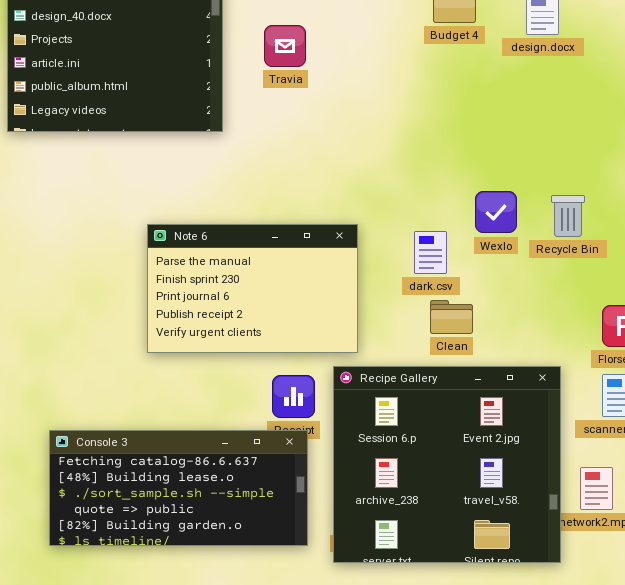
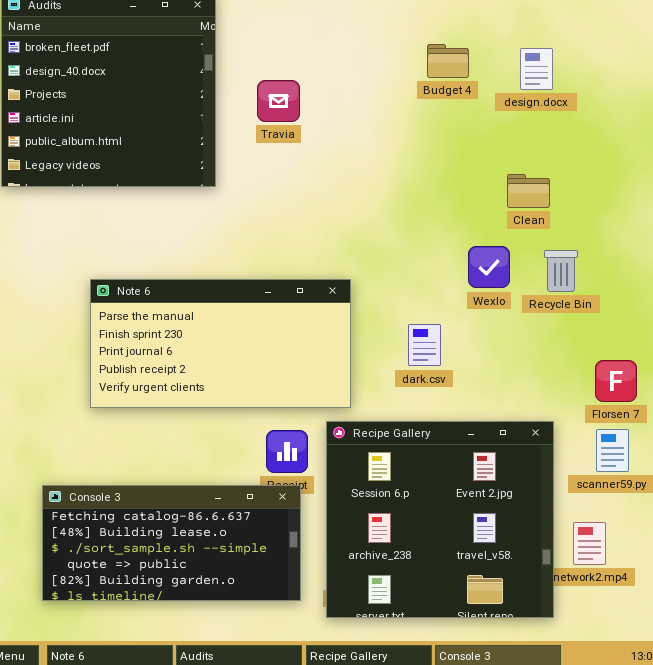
Note 6: [147,224,358,353] -> [90,279,351,408], resized
dark.csv: [414,231,447,274] -> [408,324,441,366], moved
Clean: [430,300,473,334] -> [507,174,550,208], moved

